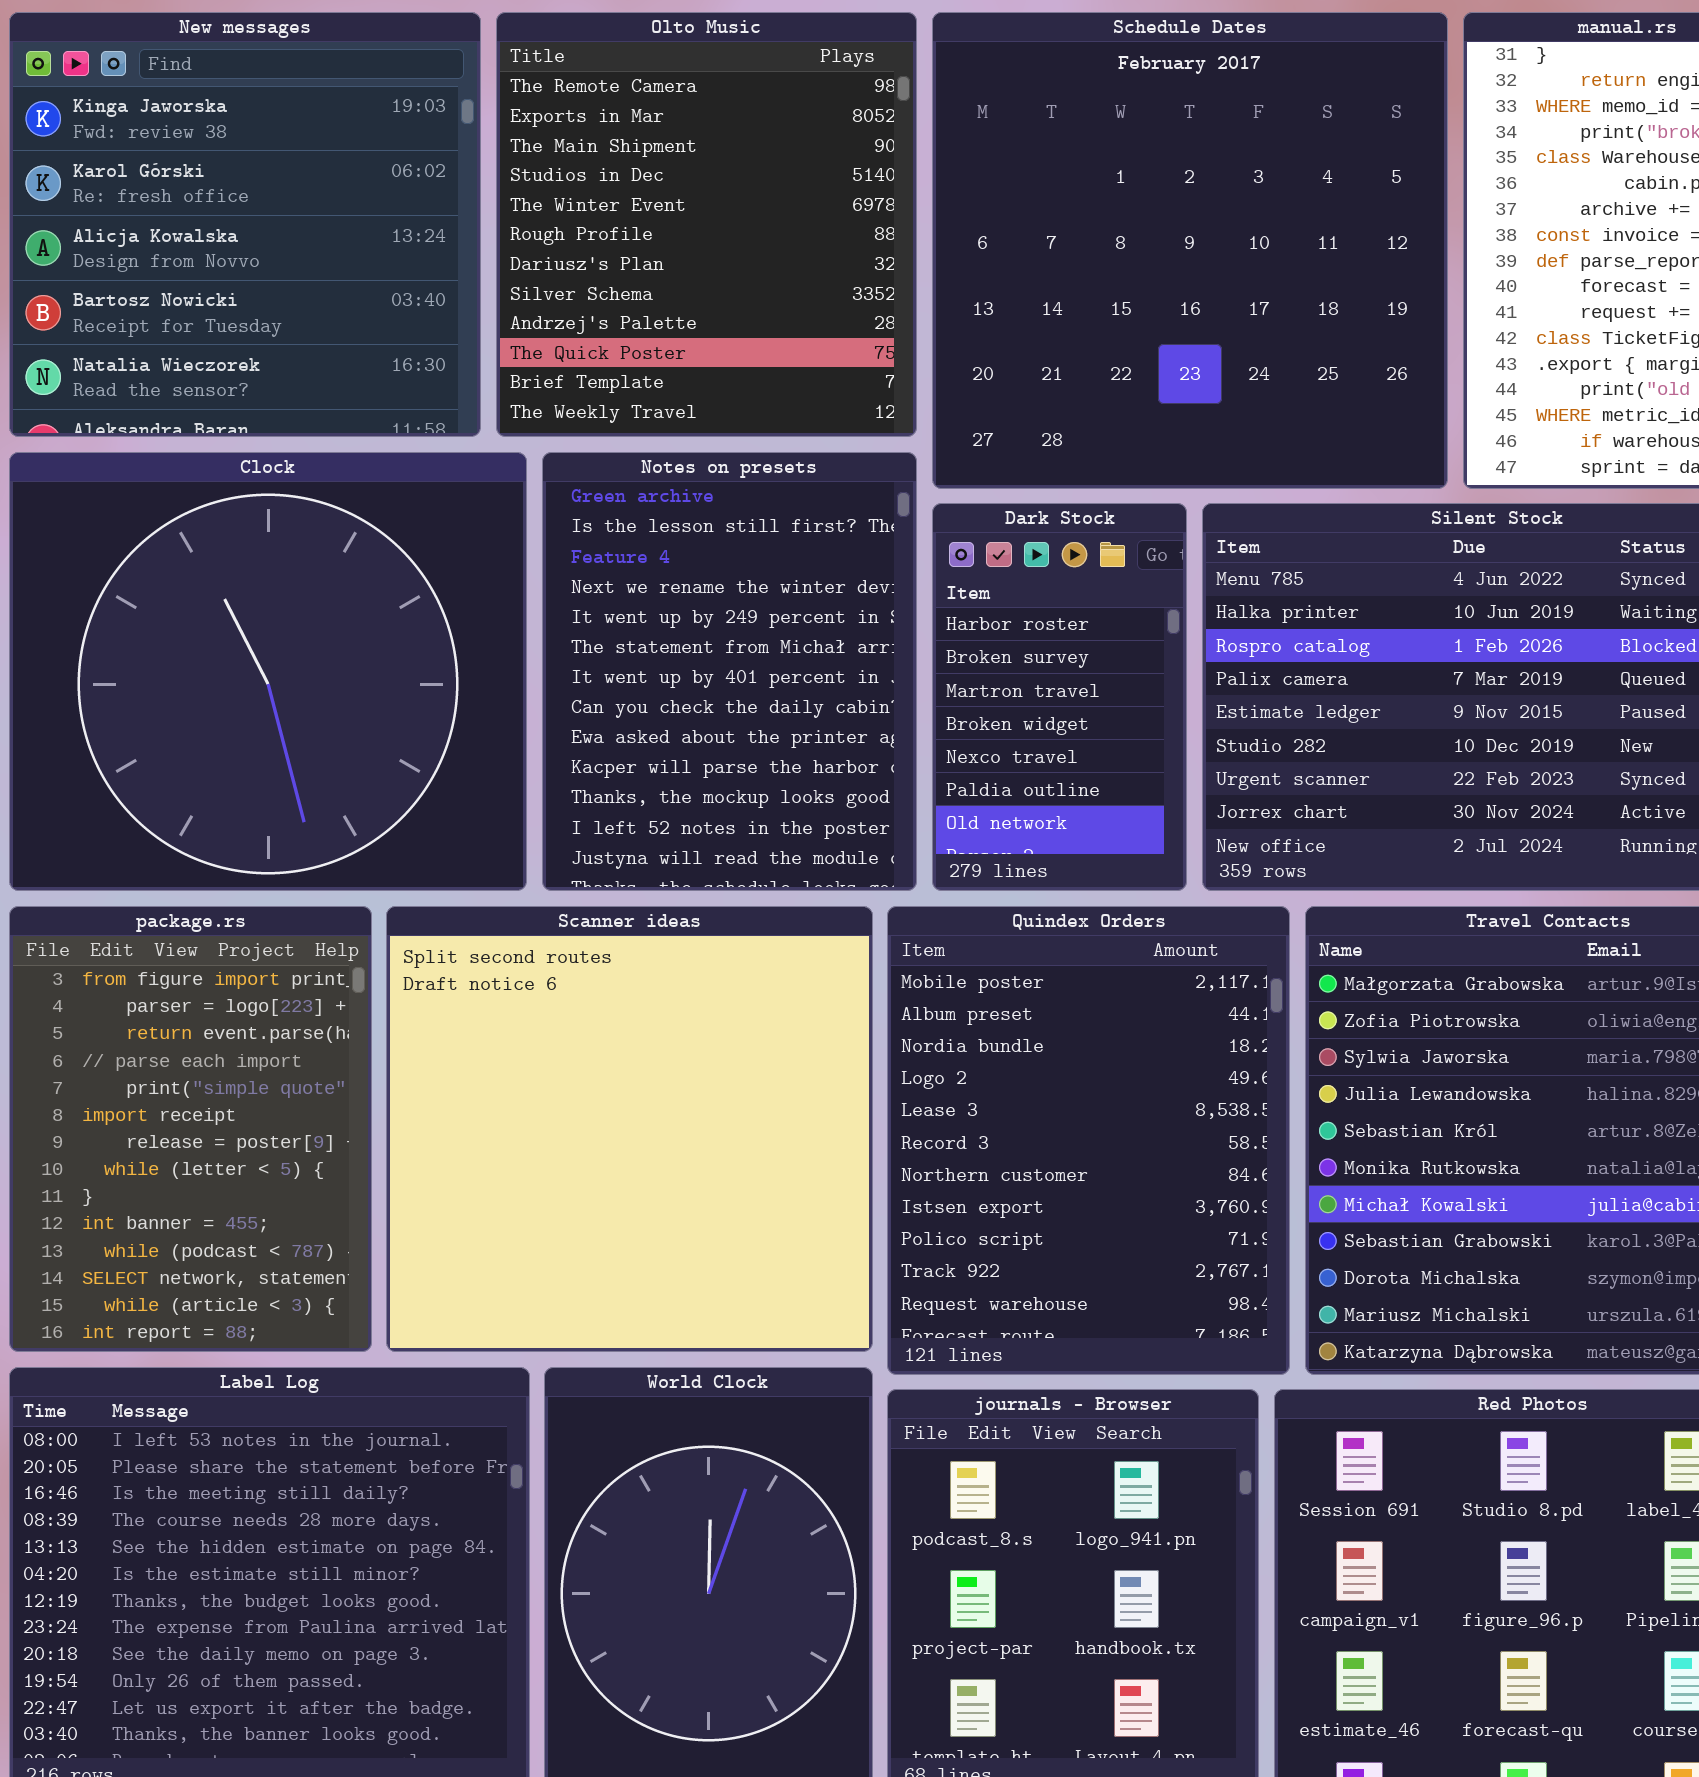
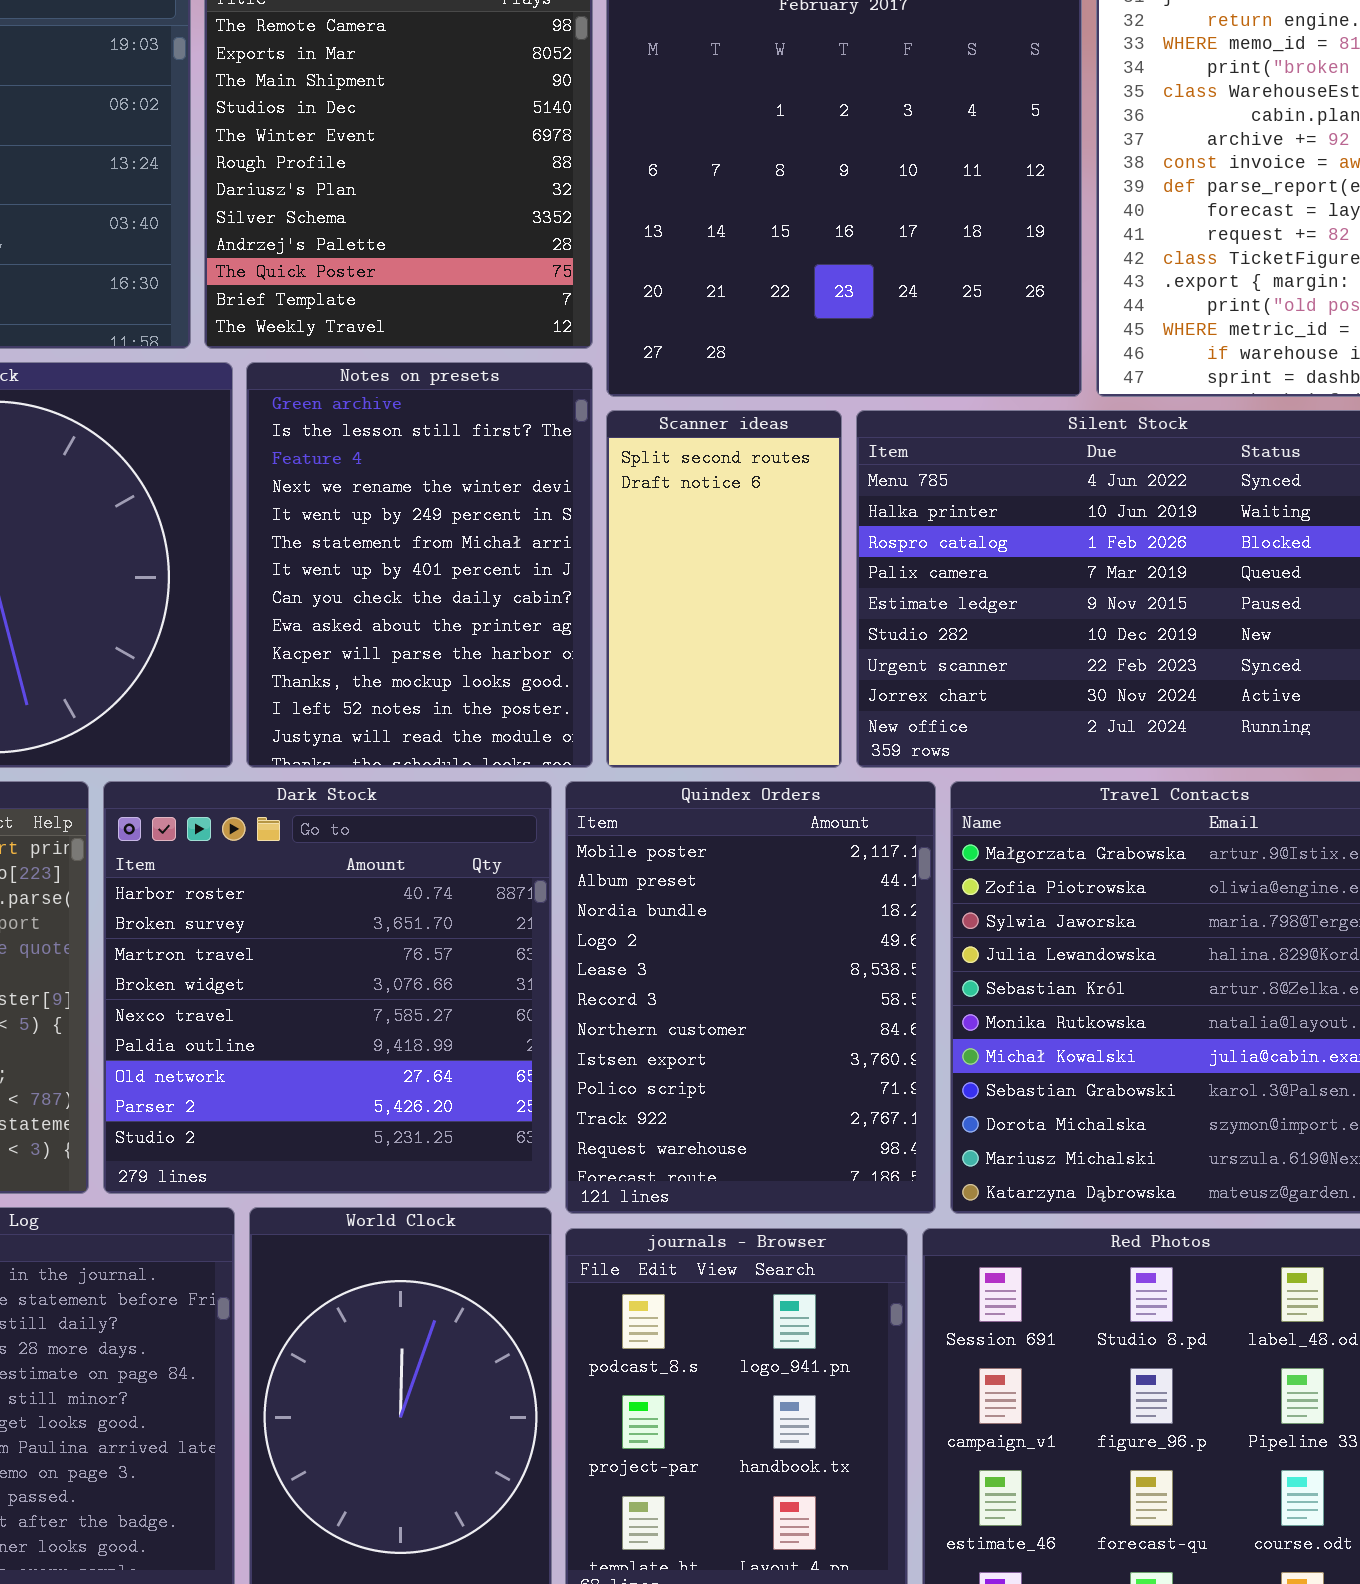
Dark Stock: [932,503,1187,891] -> [103,781,552,1194], moved, resized
Scanner ideas: [386,906,873,1352] -> [606,410,842,768], moved, resized

